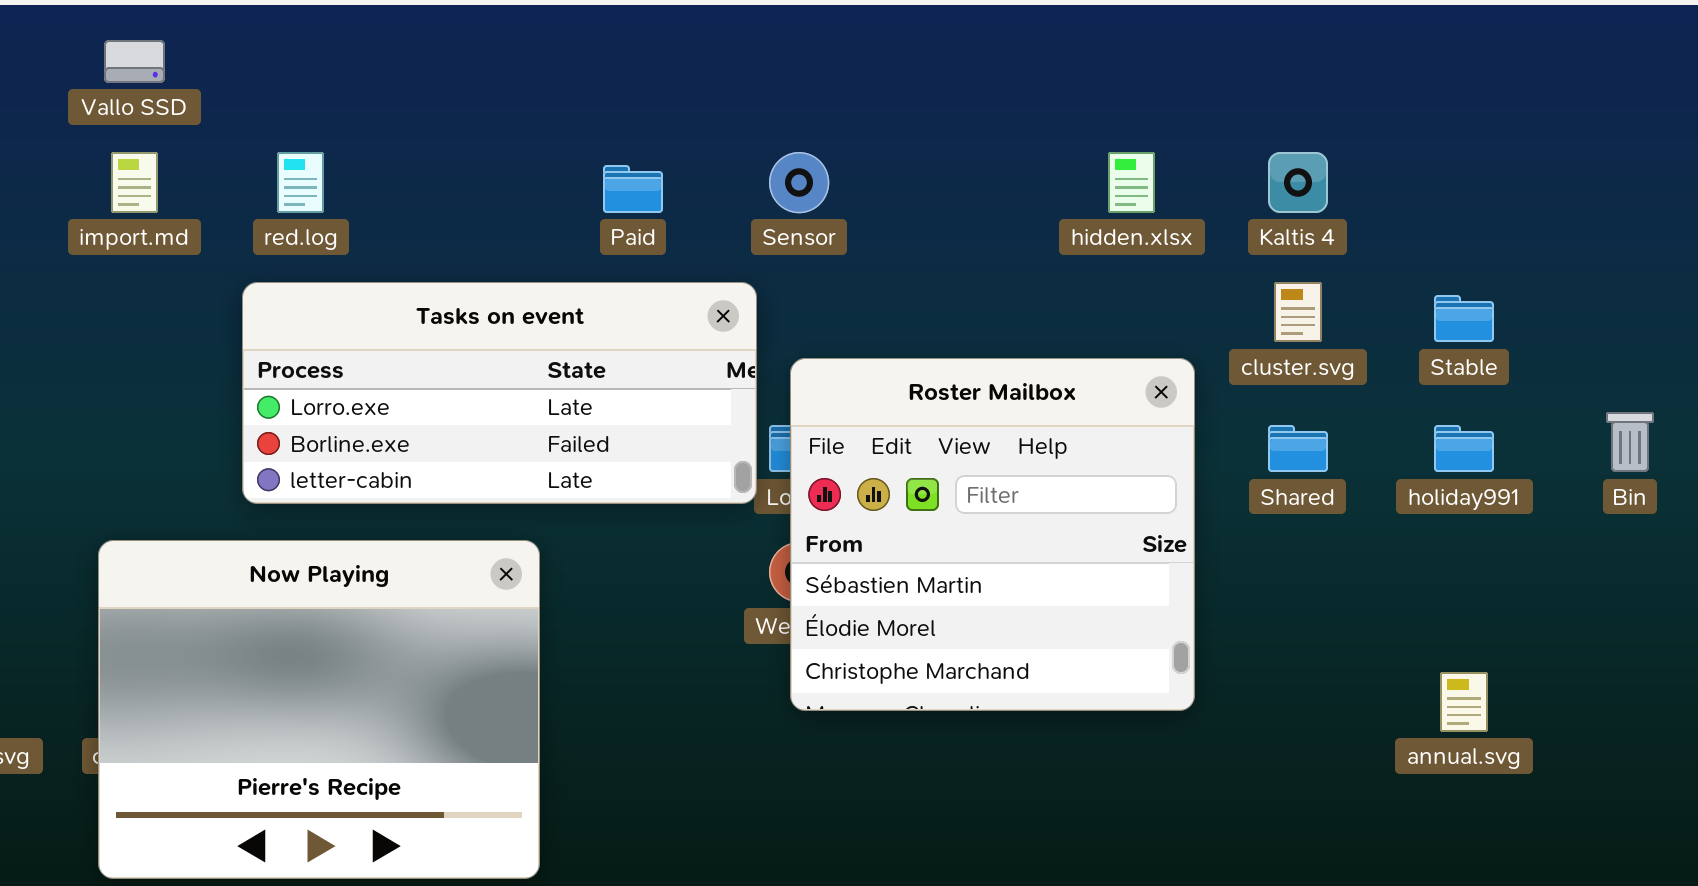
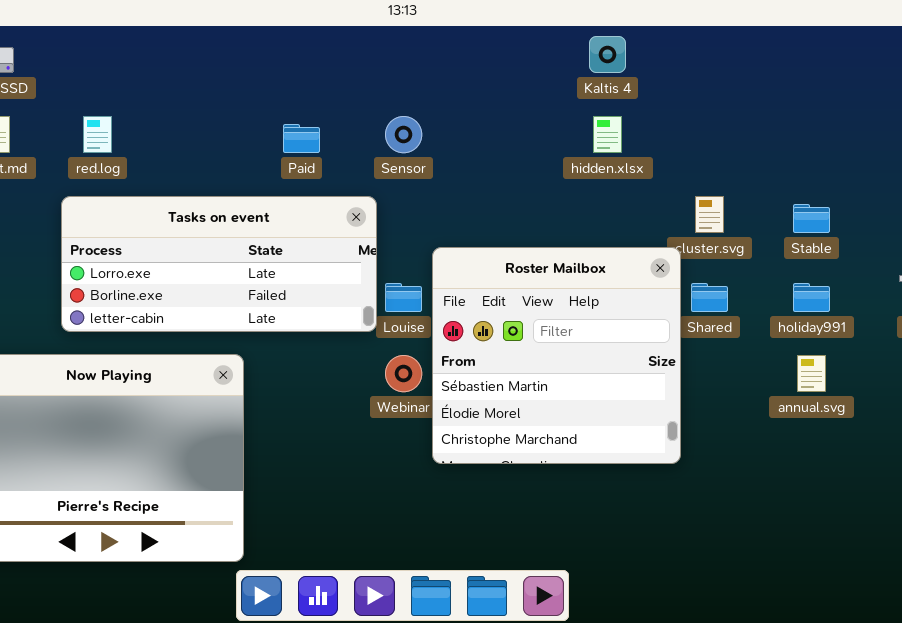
Kaltis 4: [1268,152,1328,213] -> [589,36,626,73], moved
Roster Mailbox: [790,358,1195,711] -> [432,247,681,464], moved
annual.svg: [1440,672,1488,732] -> [797,355,826,392], moved

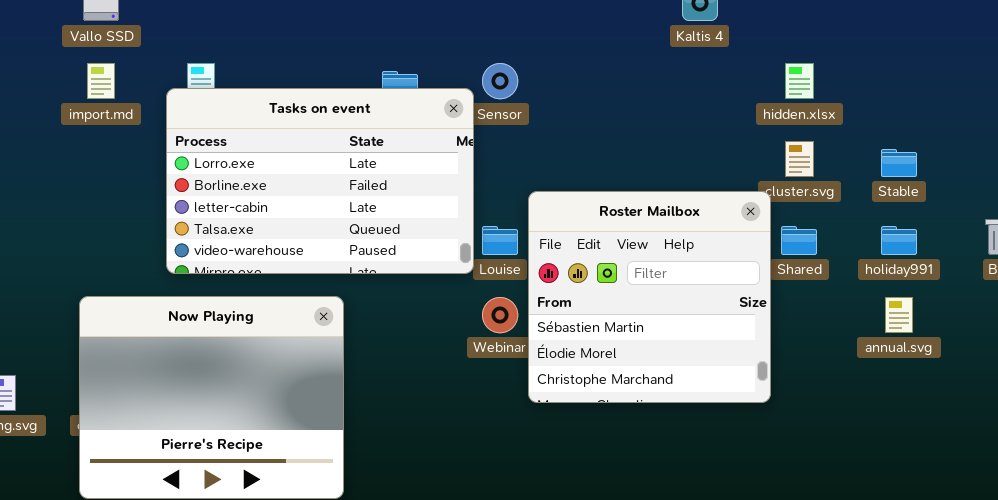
hidden.xlsx: [593,116,622,153] -> [785,63,814,99], moved
Tasks on event: [61,196,377,332] -> [166,88,474,274], resized

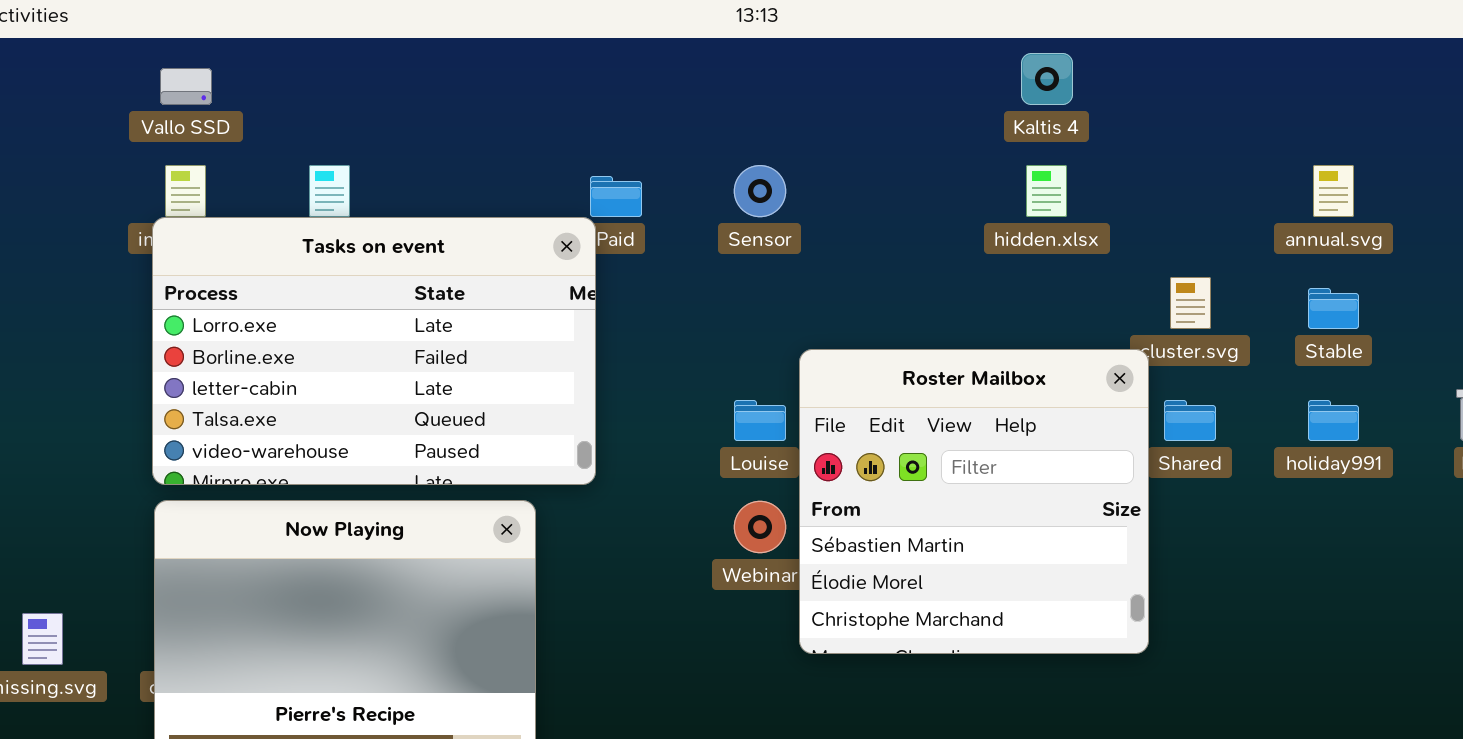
hidden.xlsx: [785,63,814,99] -> [1026,165,1067,217], moved
Tasks on event: [166,88,474,274] -> [152,217,596,485], moved
annual.svg: [885,297,913,333] -> [1313,165,1354,217], moved

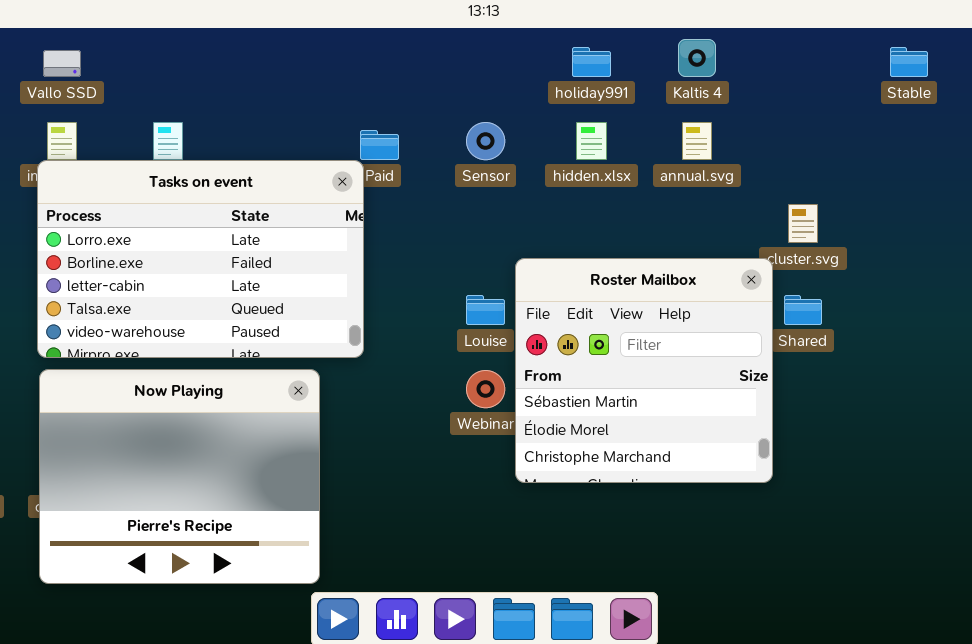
hidden.xlsx: [1026,165,1067,217] -> [576,122,607,160], moved
annual.svg: [1313,165,1354,217] -> [682,122,712,160], moved
Stable: [1308,288,1359,329] -> [890,47,928,77], moved
holiday991: [1308,400,1359,441] -> [572,47,611,77], moved

